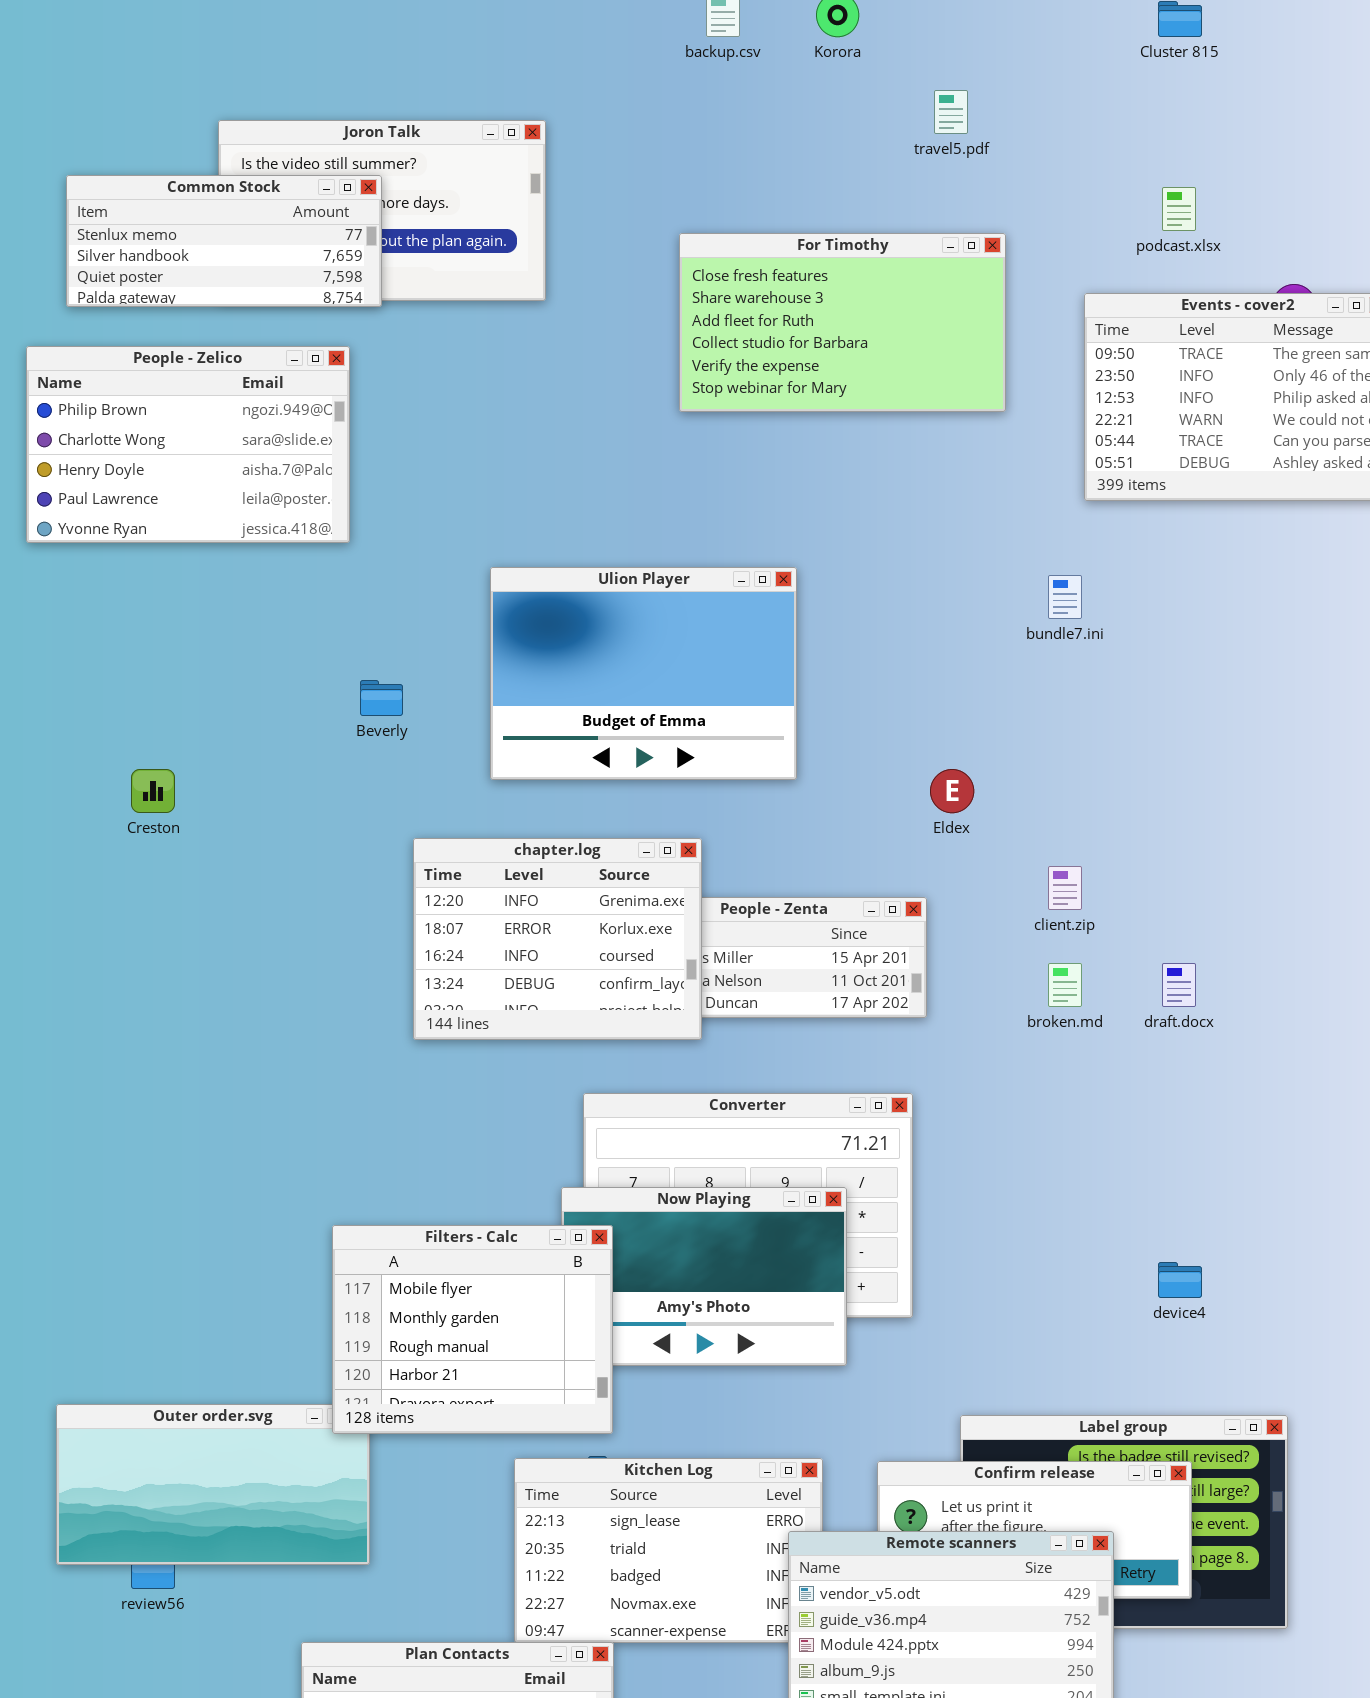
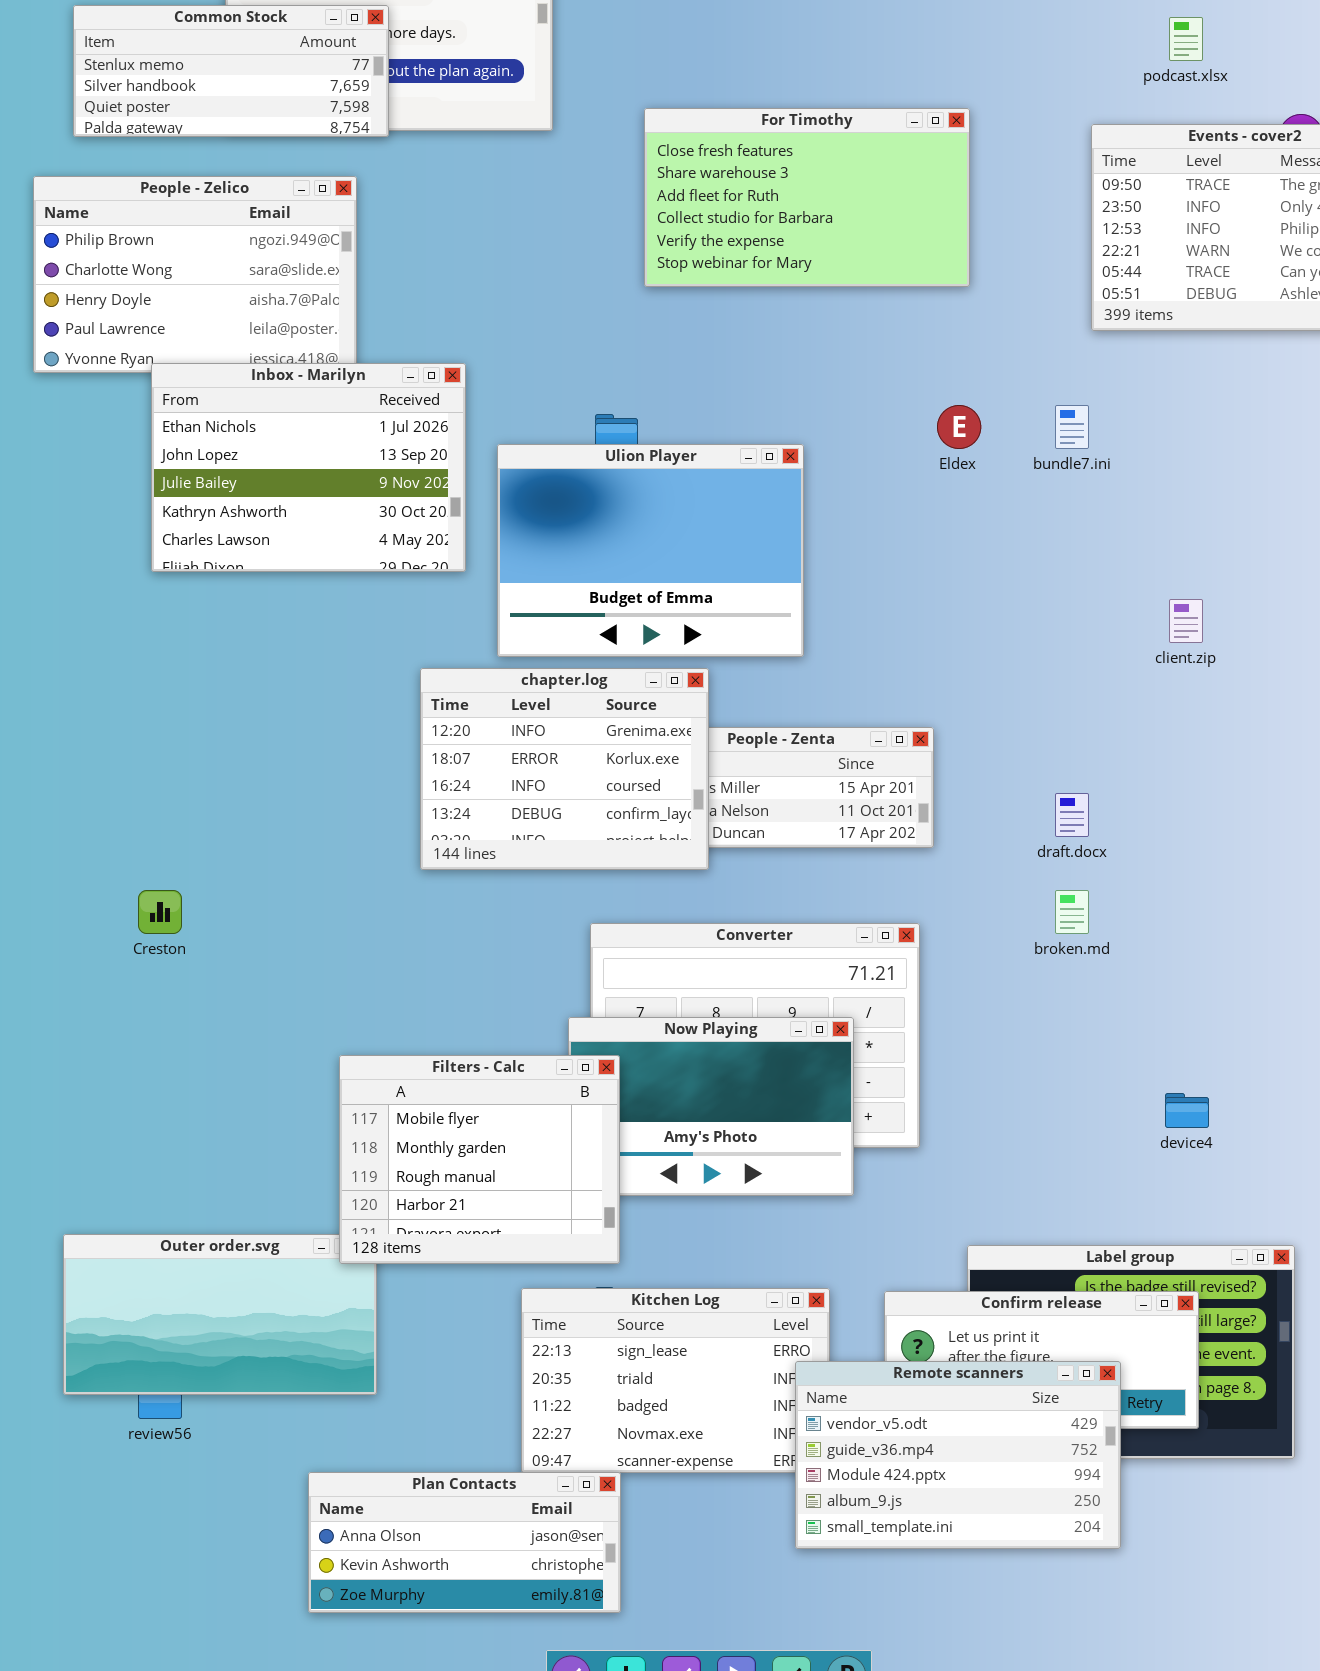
For Timothy: [679,233,1006,412] -> [644,108,970,287], moved
Inbox - Marilyn: none -> [151,363,466,572], opened
Ulion Player: [490,567,797,780] -> [497,444,804,657], moved
Creston: [131,769,175,813] -> [138,890,182,934], moved
Eldex: [930,769,974,813] -> [937,405,981,449], moved
client.zip: [1048,866,1082,910] -> [1169,599,1203,643], moved
broken.md: [1048,963,1082,1007] -> [1055,890,1089,934], moved
draft.docx: [1162,963,1196,1007] -> [1055,793,1089,837], moved

